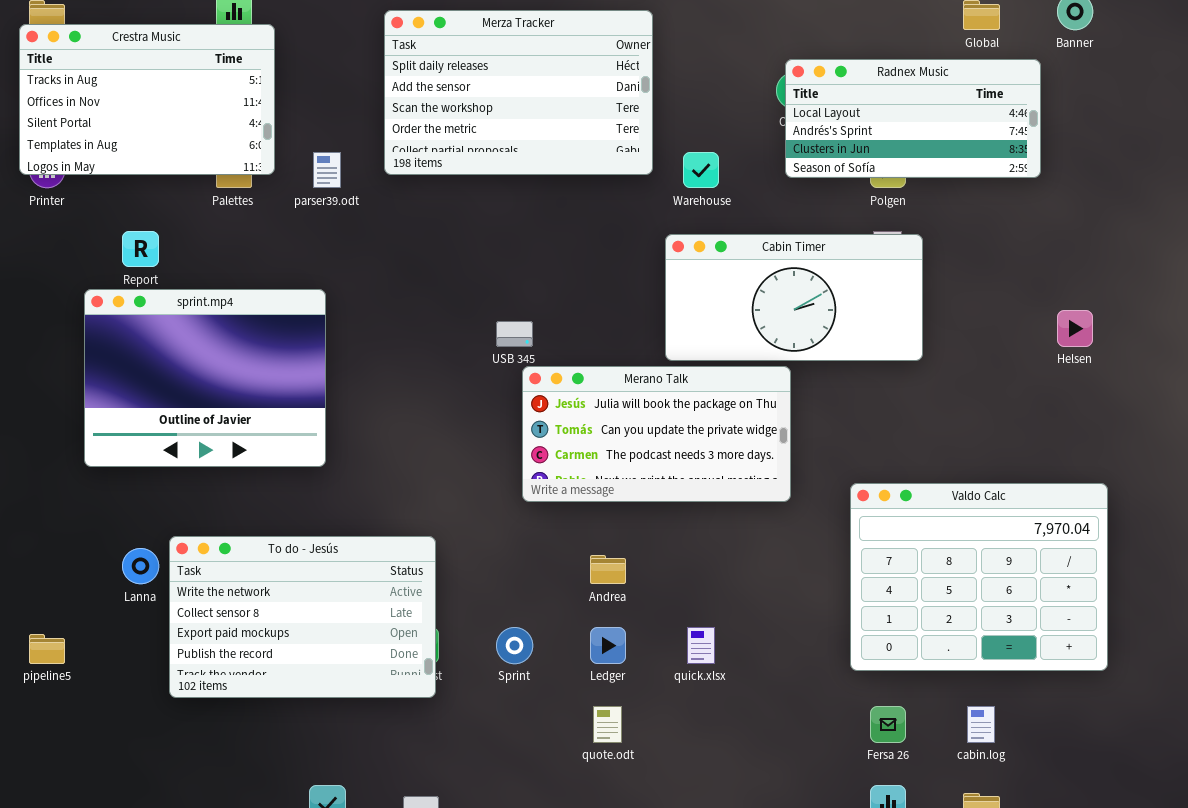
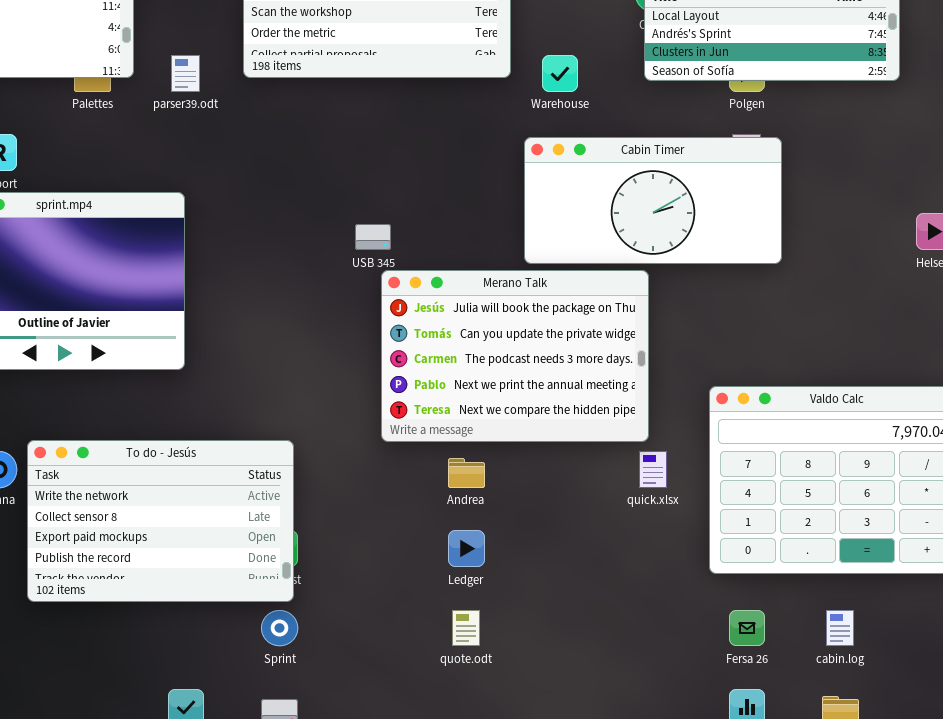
Merano Talk: [522,366,791,502] -> [381,270,649,442], resized
Sprint: [496,627,533,664] -> [261,610,298,646], moved
quick.xlsx: [687,627,715,664] -> [639,451,667,488], moved

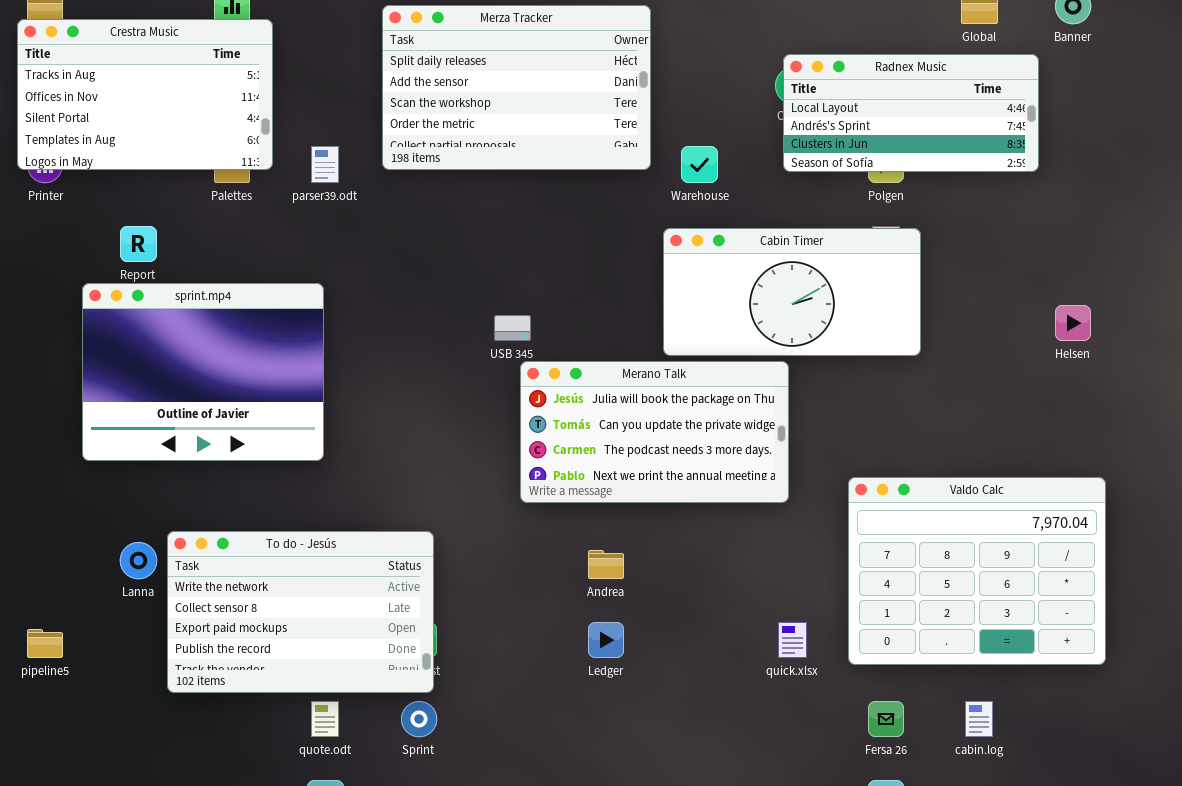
Merano Talk: [381,270,649,442] -> [520,361,789,503], resized
quick.xlsx: [639,451,667,488] -> [778,622,807,658], moved
quote.odt: [452,610,480,646] -> [311,701,339,737], moved

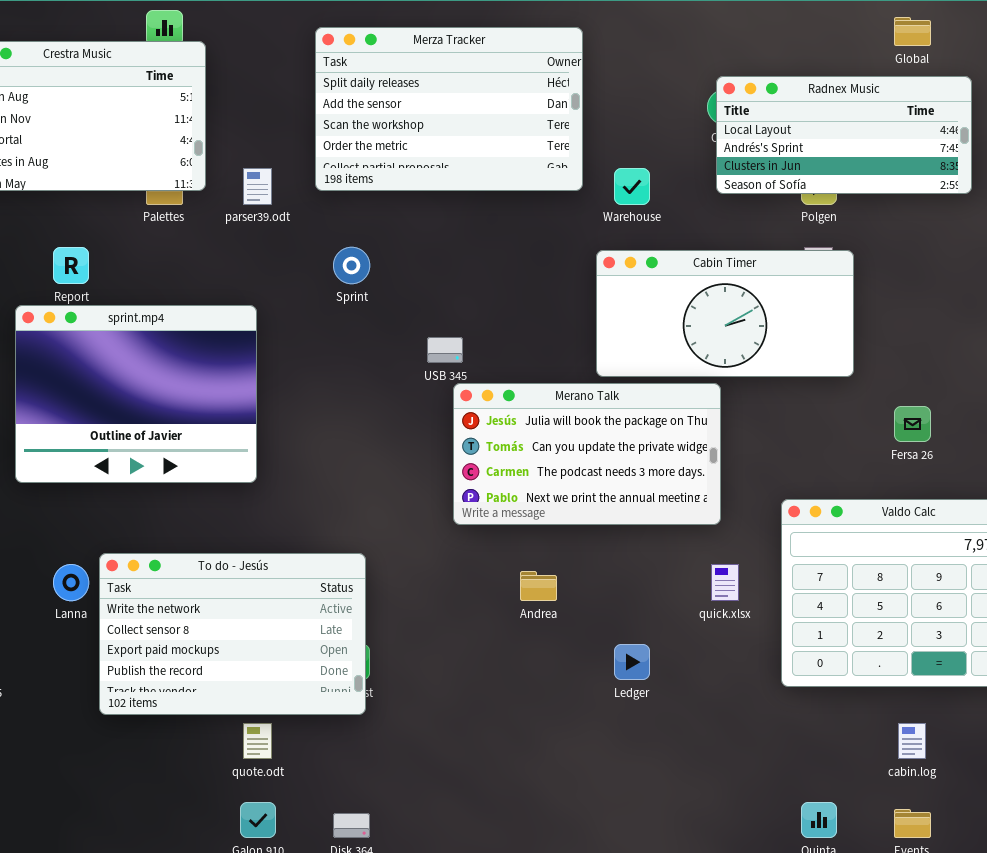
Ledger: [588,622,624,658] -> [614,644,650,680], moved
quick.xlsx: [778,622,807,658] -> [711,564,739,601], moved
Sprint: [401,701,437,737] -> [333,247,370,284], moved
Fersa 26: [868,701,904,737] -> [894,406,931,442], moved

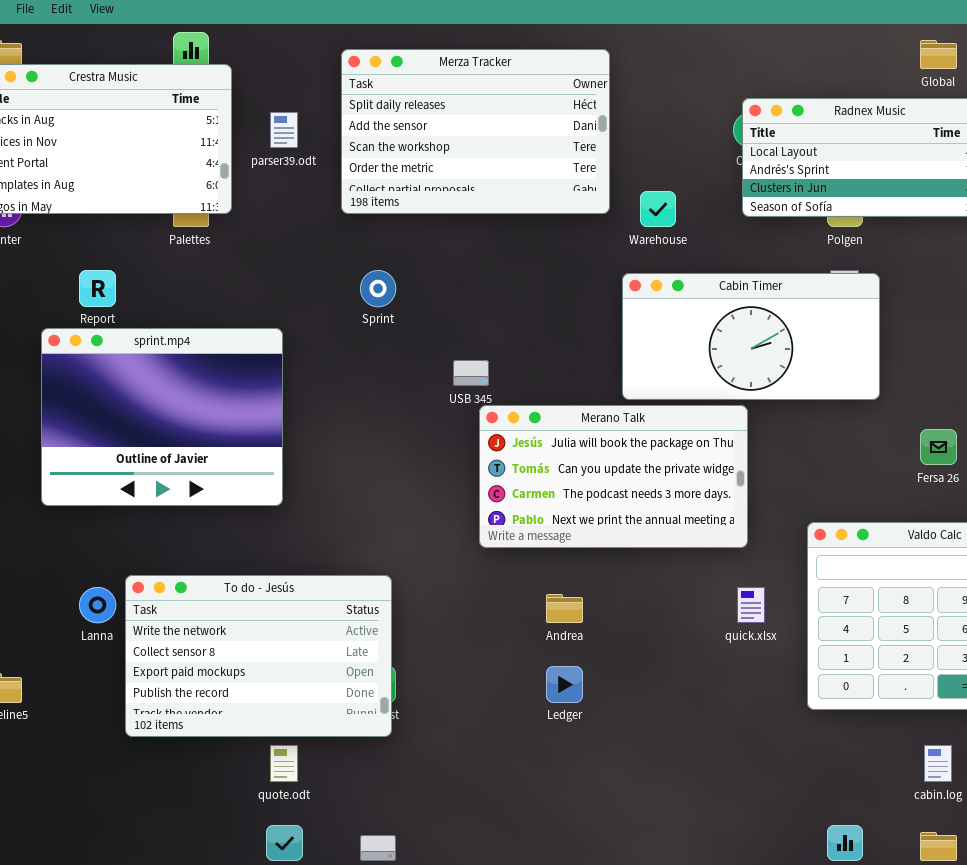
parser39.odt: [243,168,272,205] -> [270,112,298,148], moved
Ledger: [614,644,650,680] -> [546,666,583,703], moved

